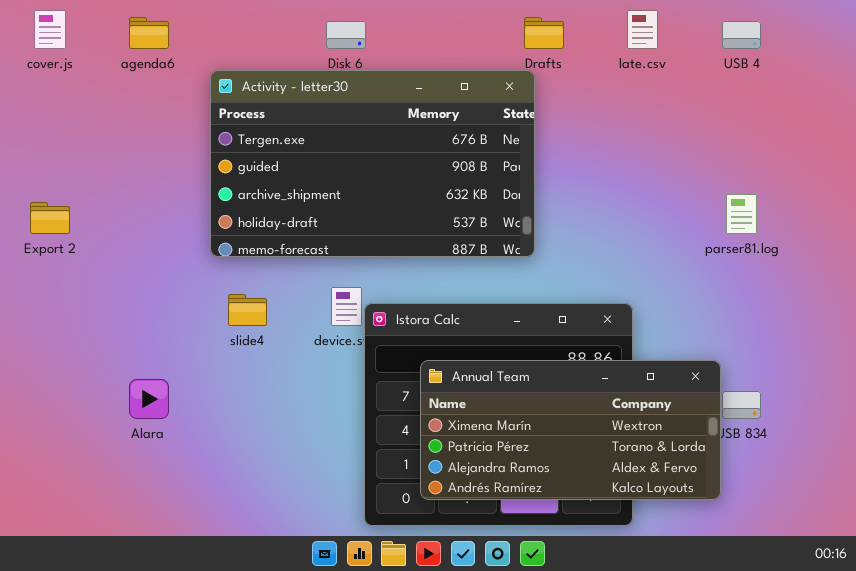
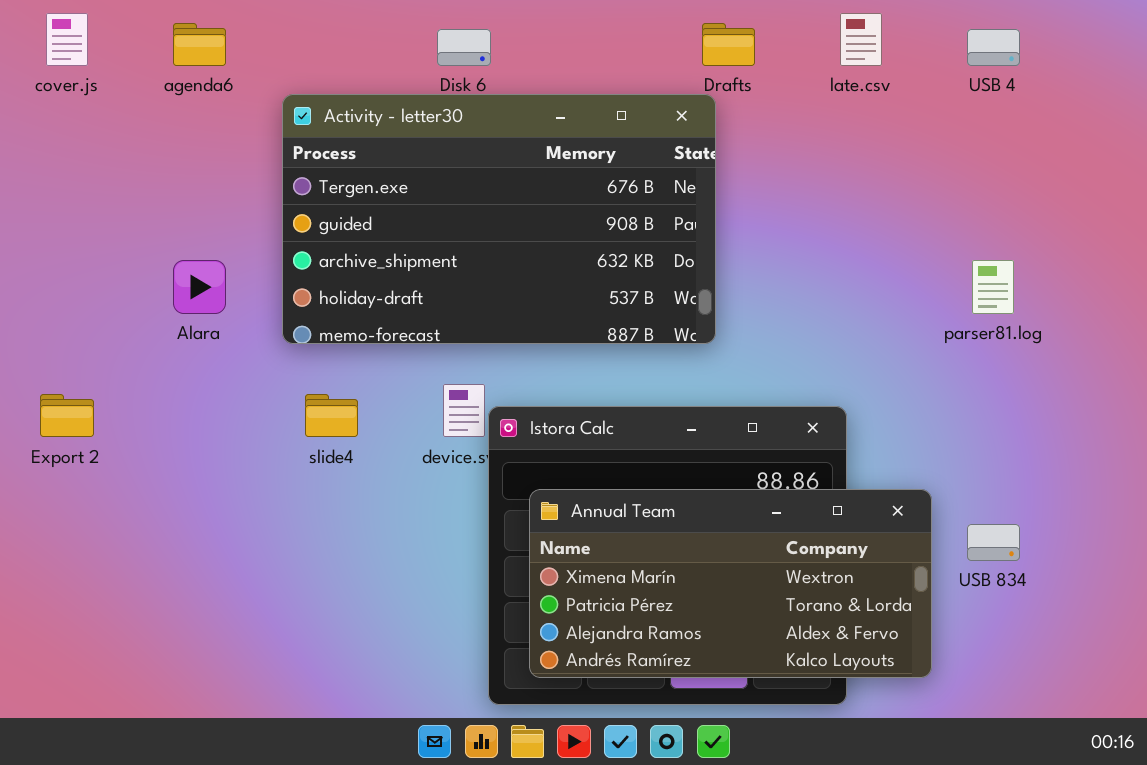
Export 2: [30,202,70,234] -> [40,394,94,437], moved
Annual Team: [420,360,721,500] -> [529,489,932,678], moved
Alara: [129,379,169,419] -> [173,260,226,314], moved

